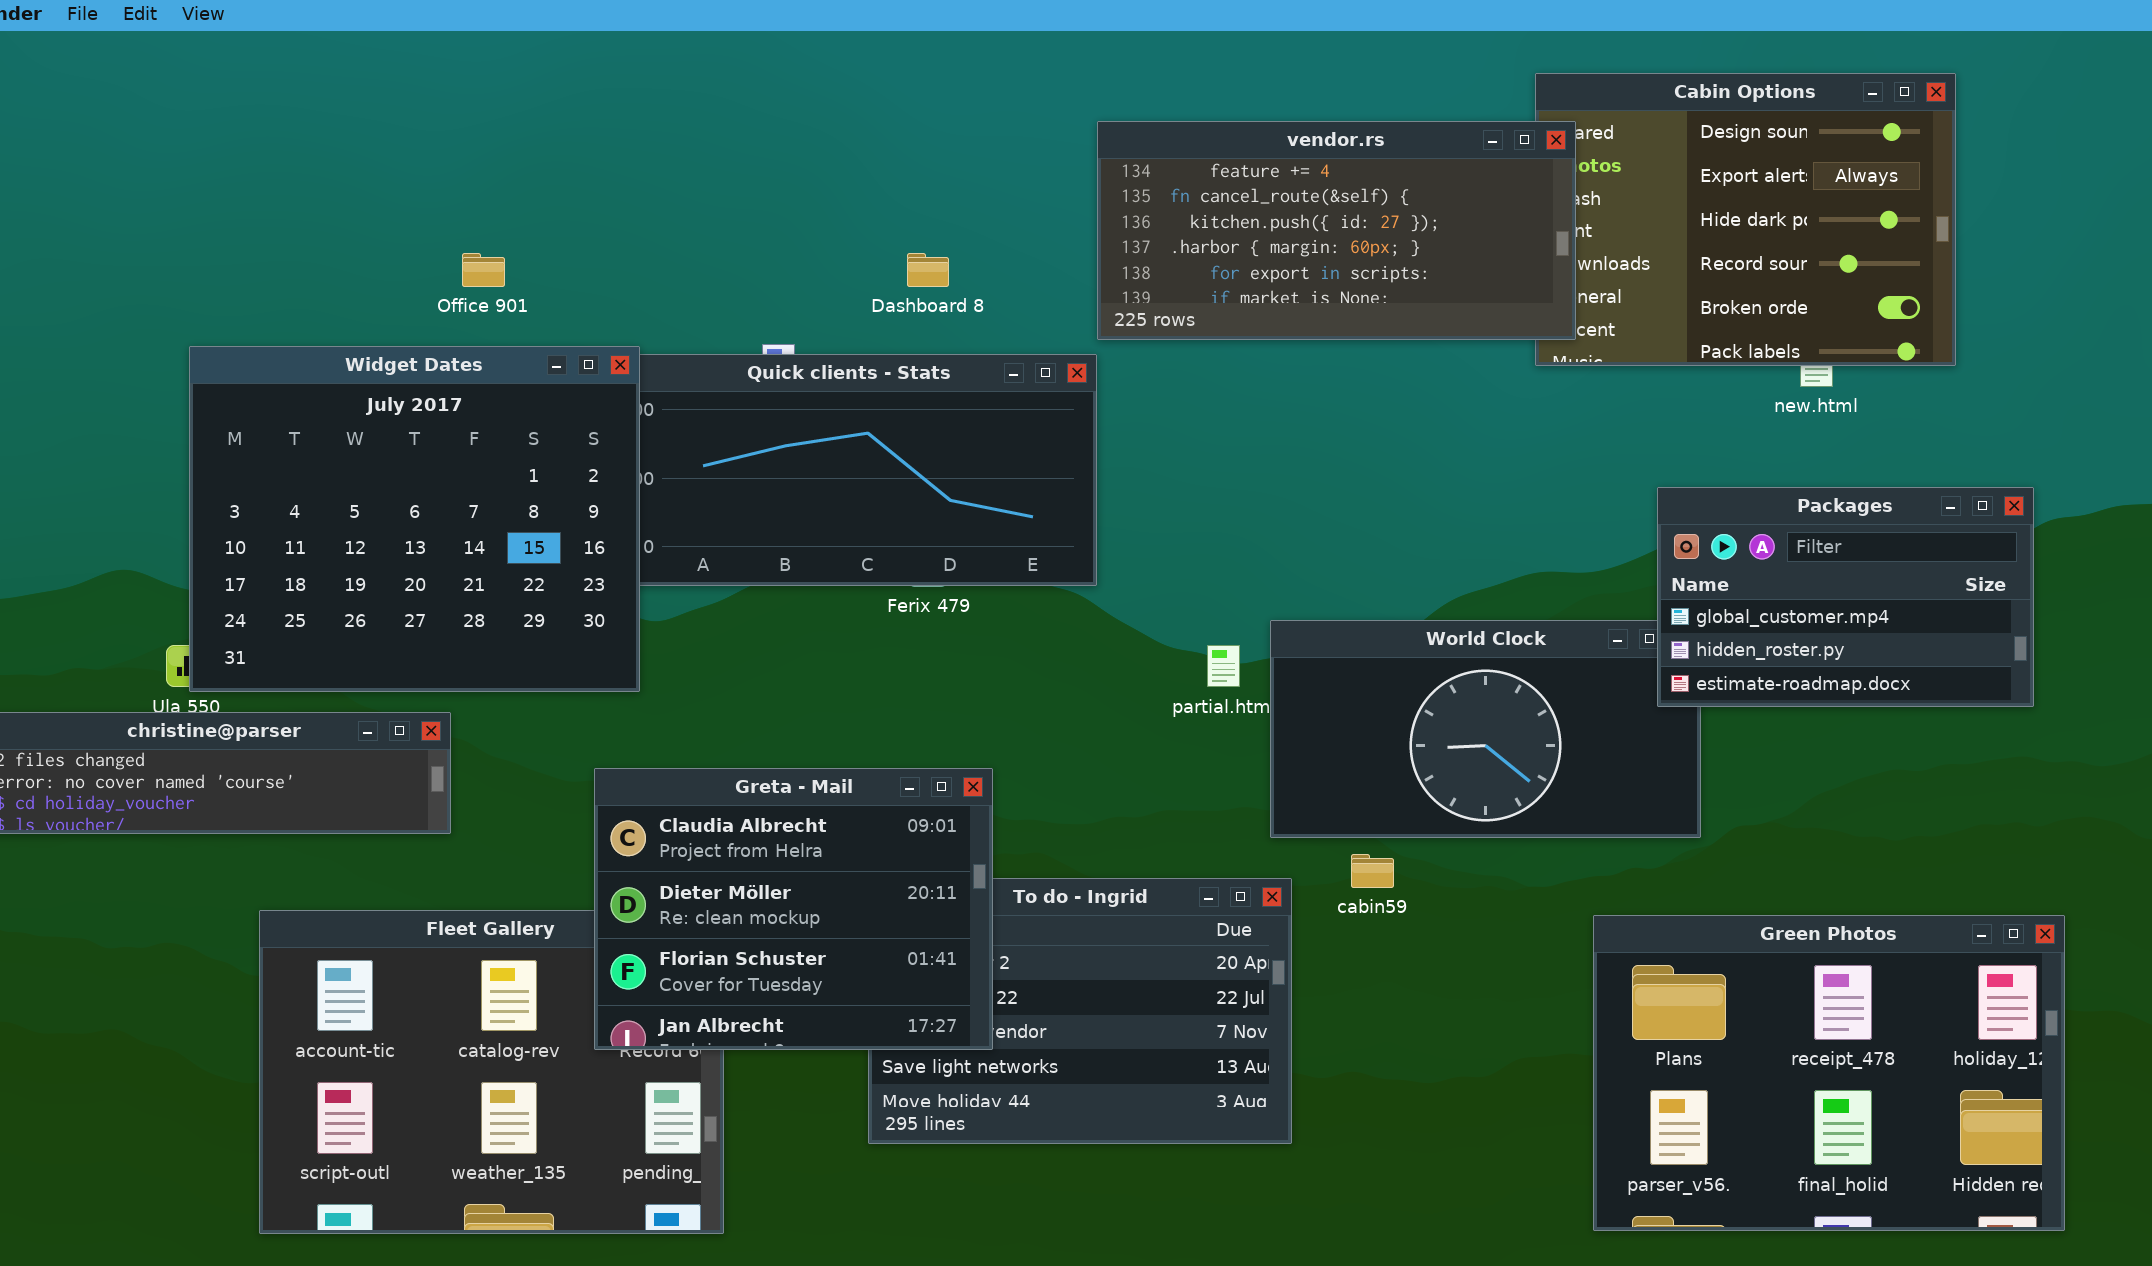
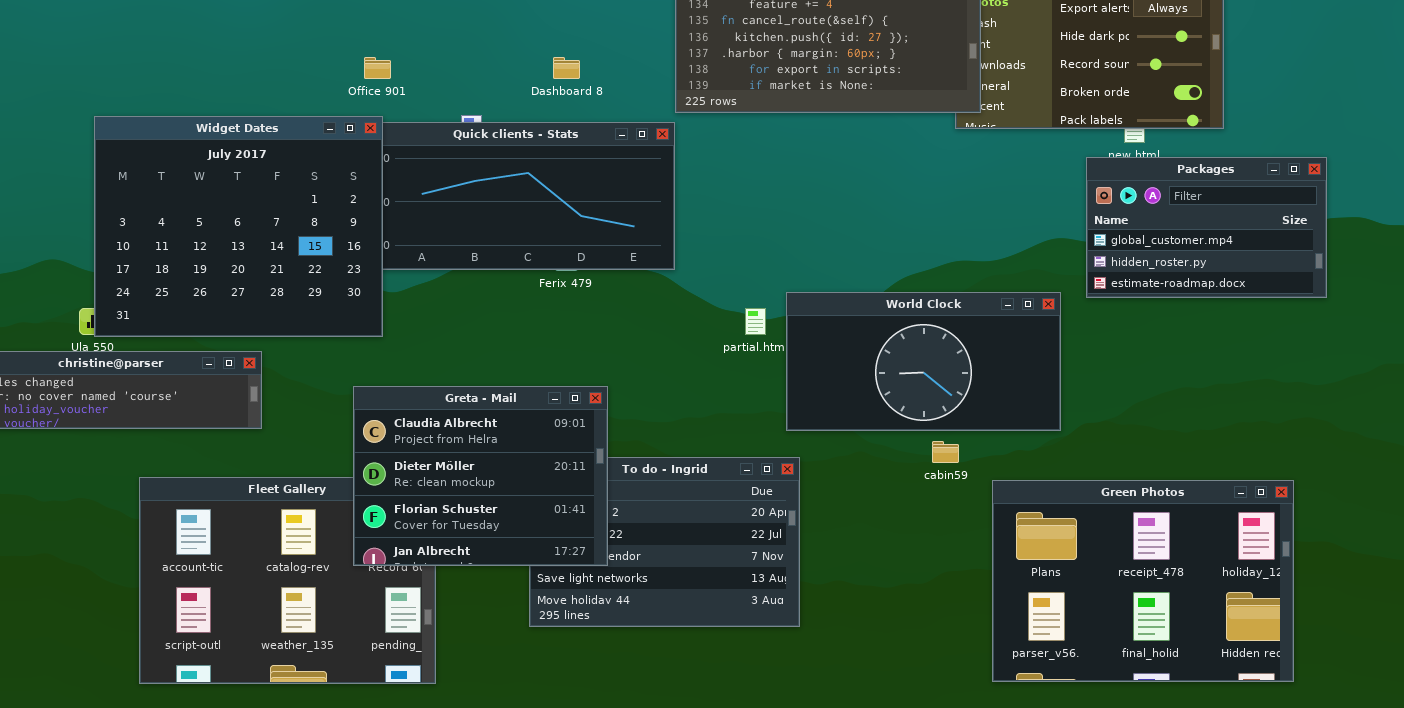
Office 901: [462,253,505,287] -> [364,57,391,79], moved
Packages: [1657,487,2034,707] -> [1086,157,1327,298], moved
cabin59: [1351,854,1394,888] -> [932,441,959,463], moved

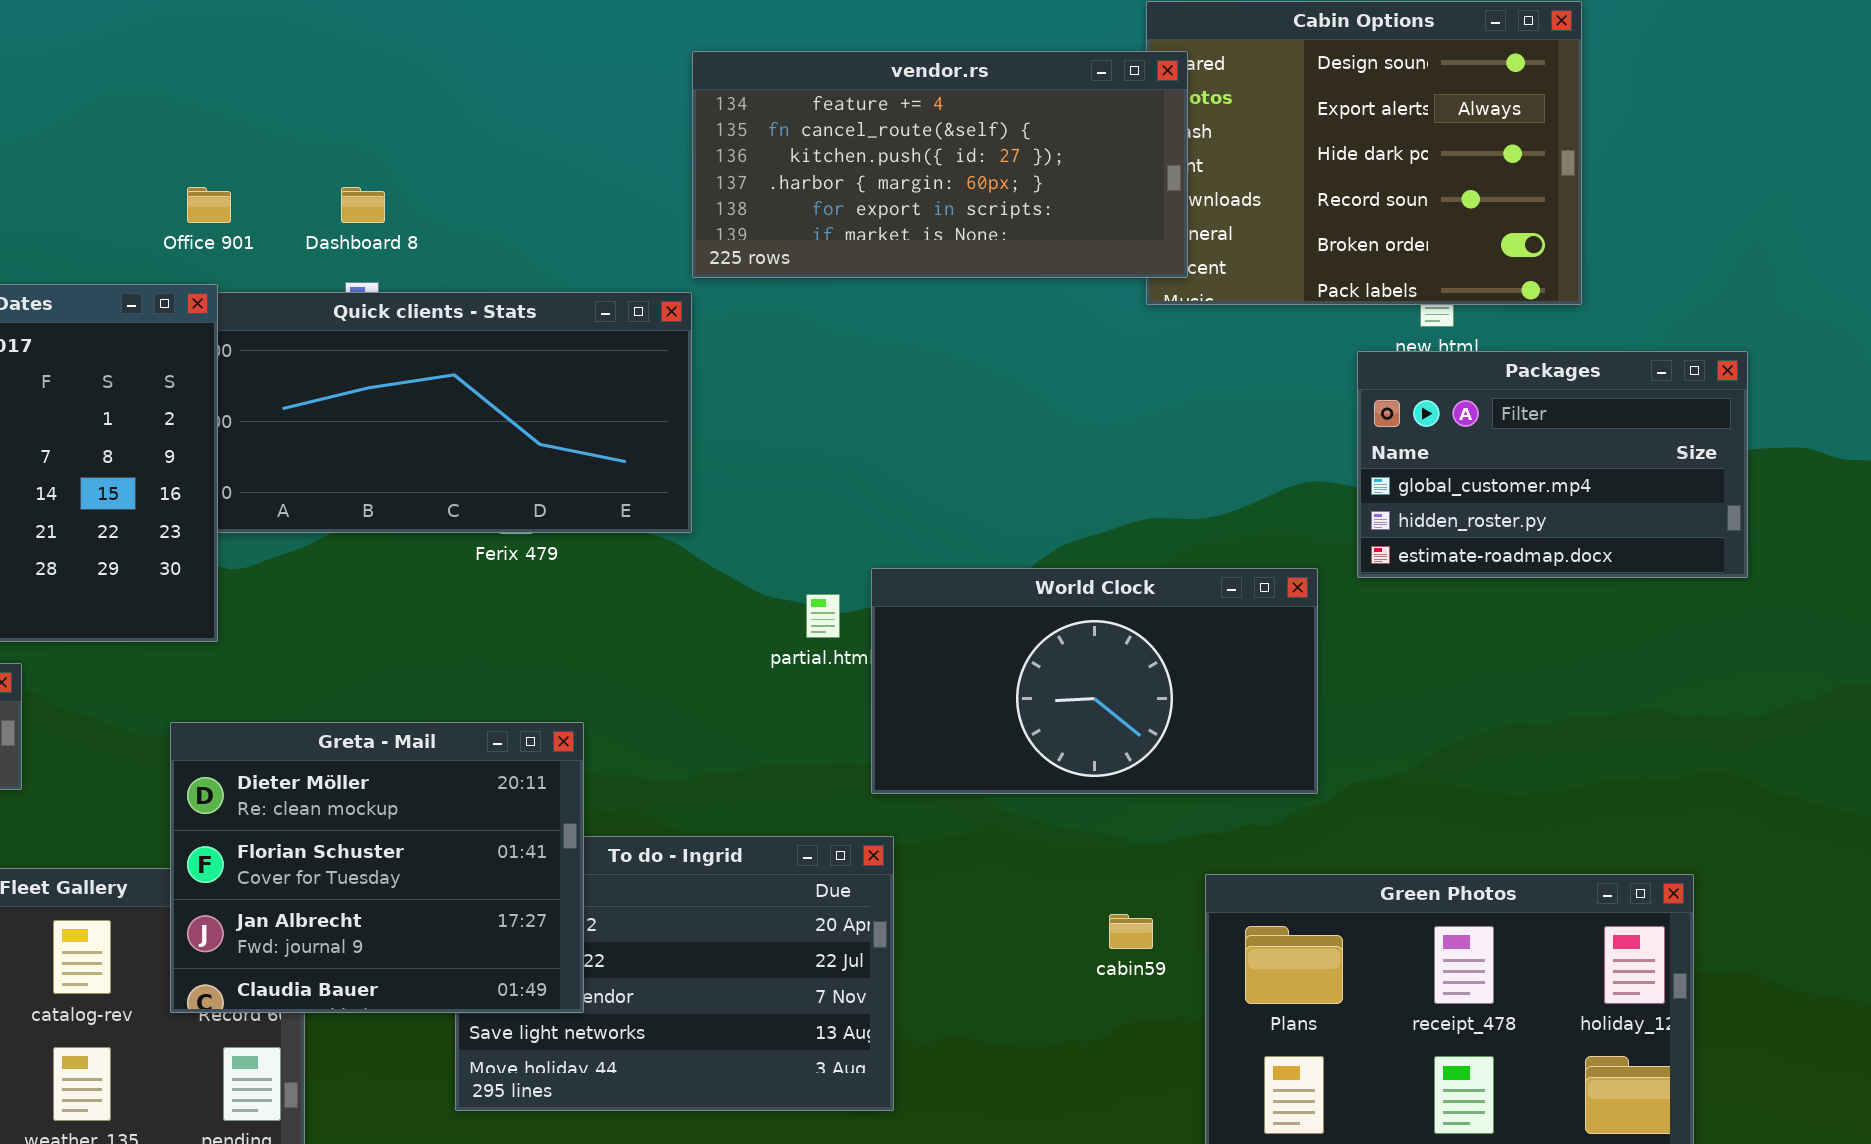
Dashboard 8: [553,57,580,79] -> [341,187,385,223], moved
Greta - Mail: [353,386,608,566] -> [170,722,584,1013], scrolled down 1 row
cabin59: [932,441,959,463] -> [1109,914,1153,949], moved

